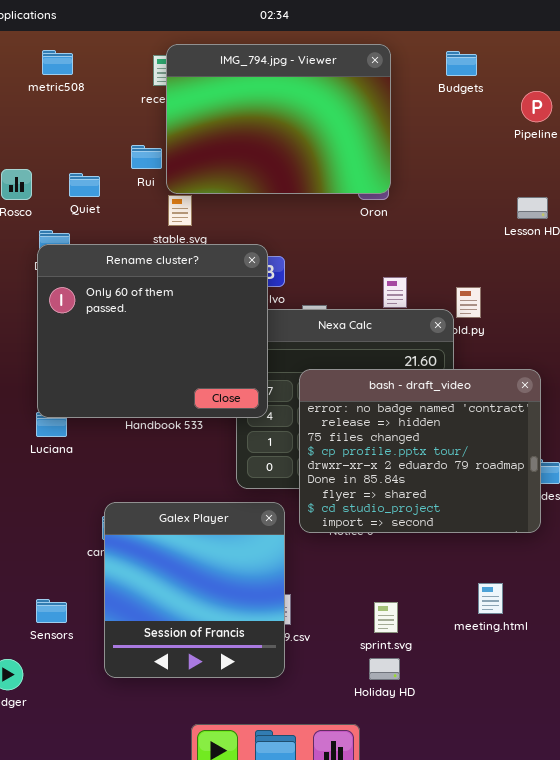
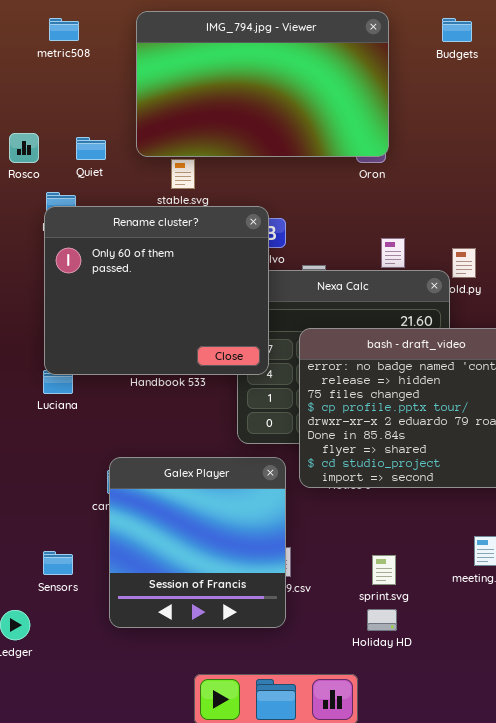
IMG_794.jpg - Viewer: [166,44,391,194] -> [136,11,389,157], resized

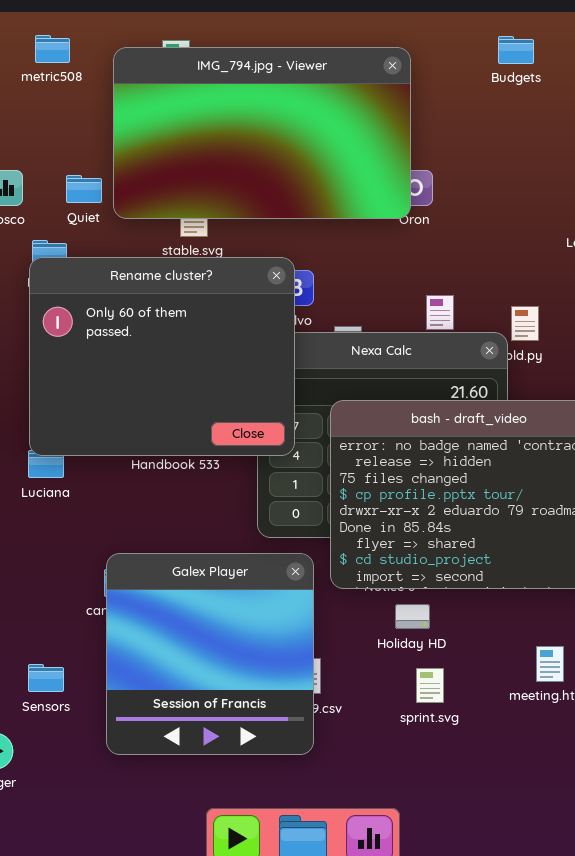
IMG_794.jpg - Viewer: [136,11,389,157] -> [113,47,411,219], moved
Holiday HD: [367,609,397,631] -> [395,604,430,629], moved

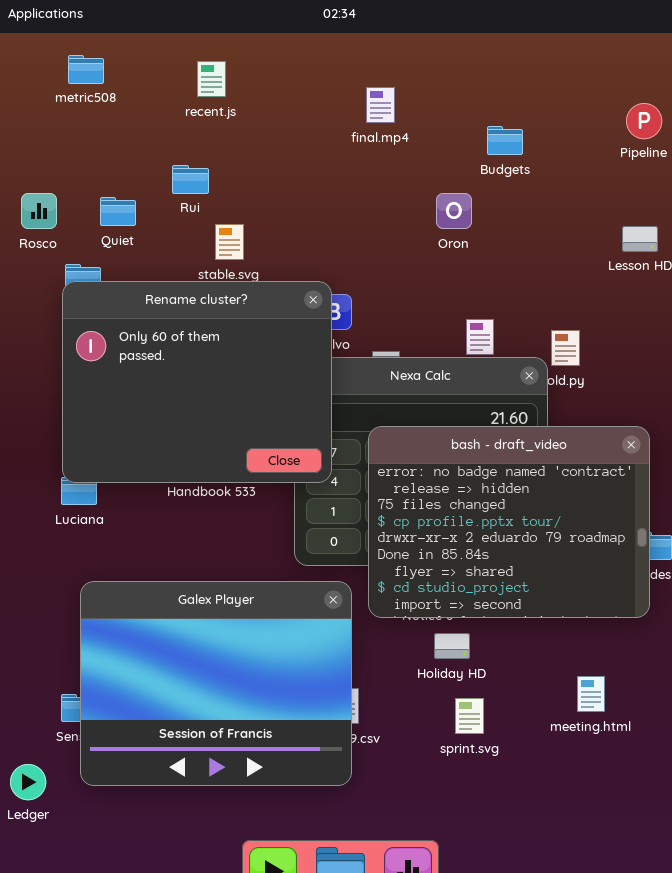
Budgets: [498,36,534,64] -> [487,126,523,155], moved
IMG_794.jpg - Viewer: [113,47,411,219] -> none, closed
Galex Player: [106,553,314,755] -> [80,581,352,786], resized

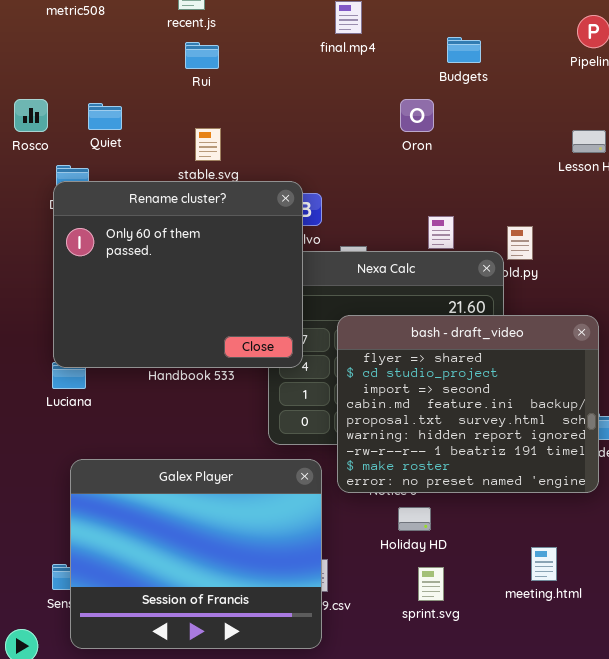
Rui: [172,165,209,194] -> [185,42,219,69], moved
bash - draft_video: [368,426,650,618] -> [337,315,599,493], scrolled down 6 rows

